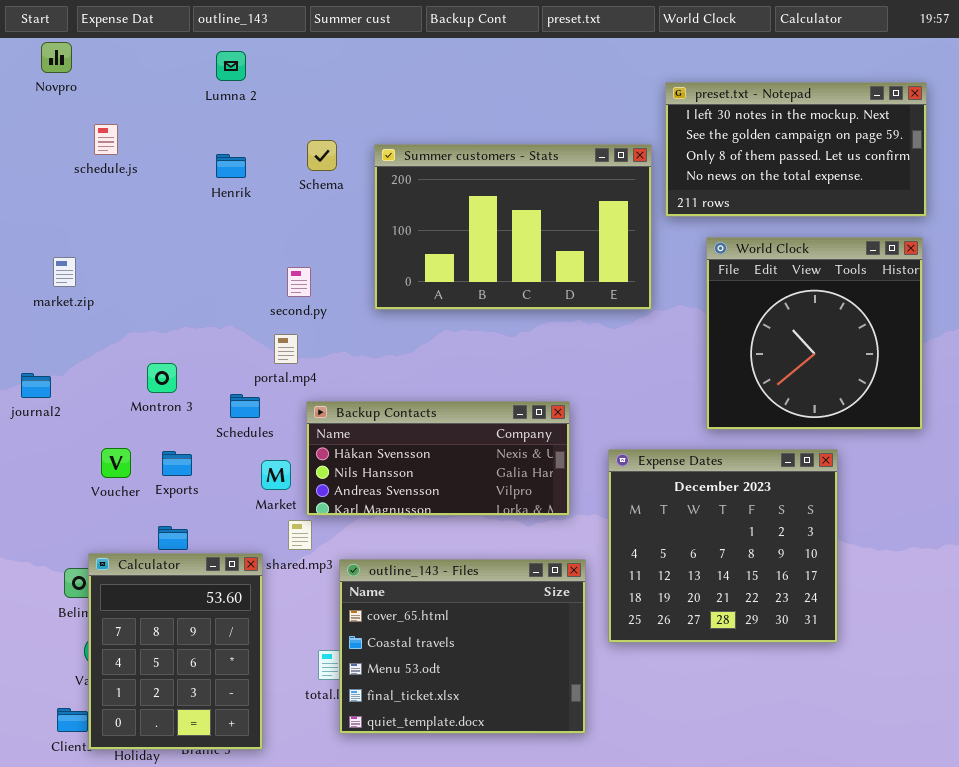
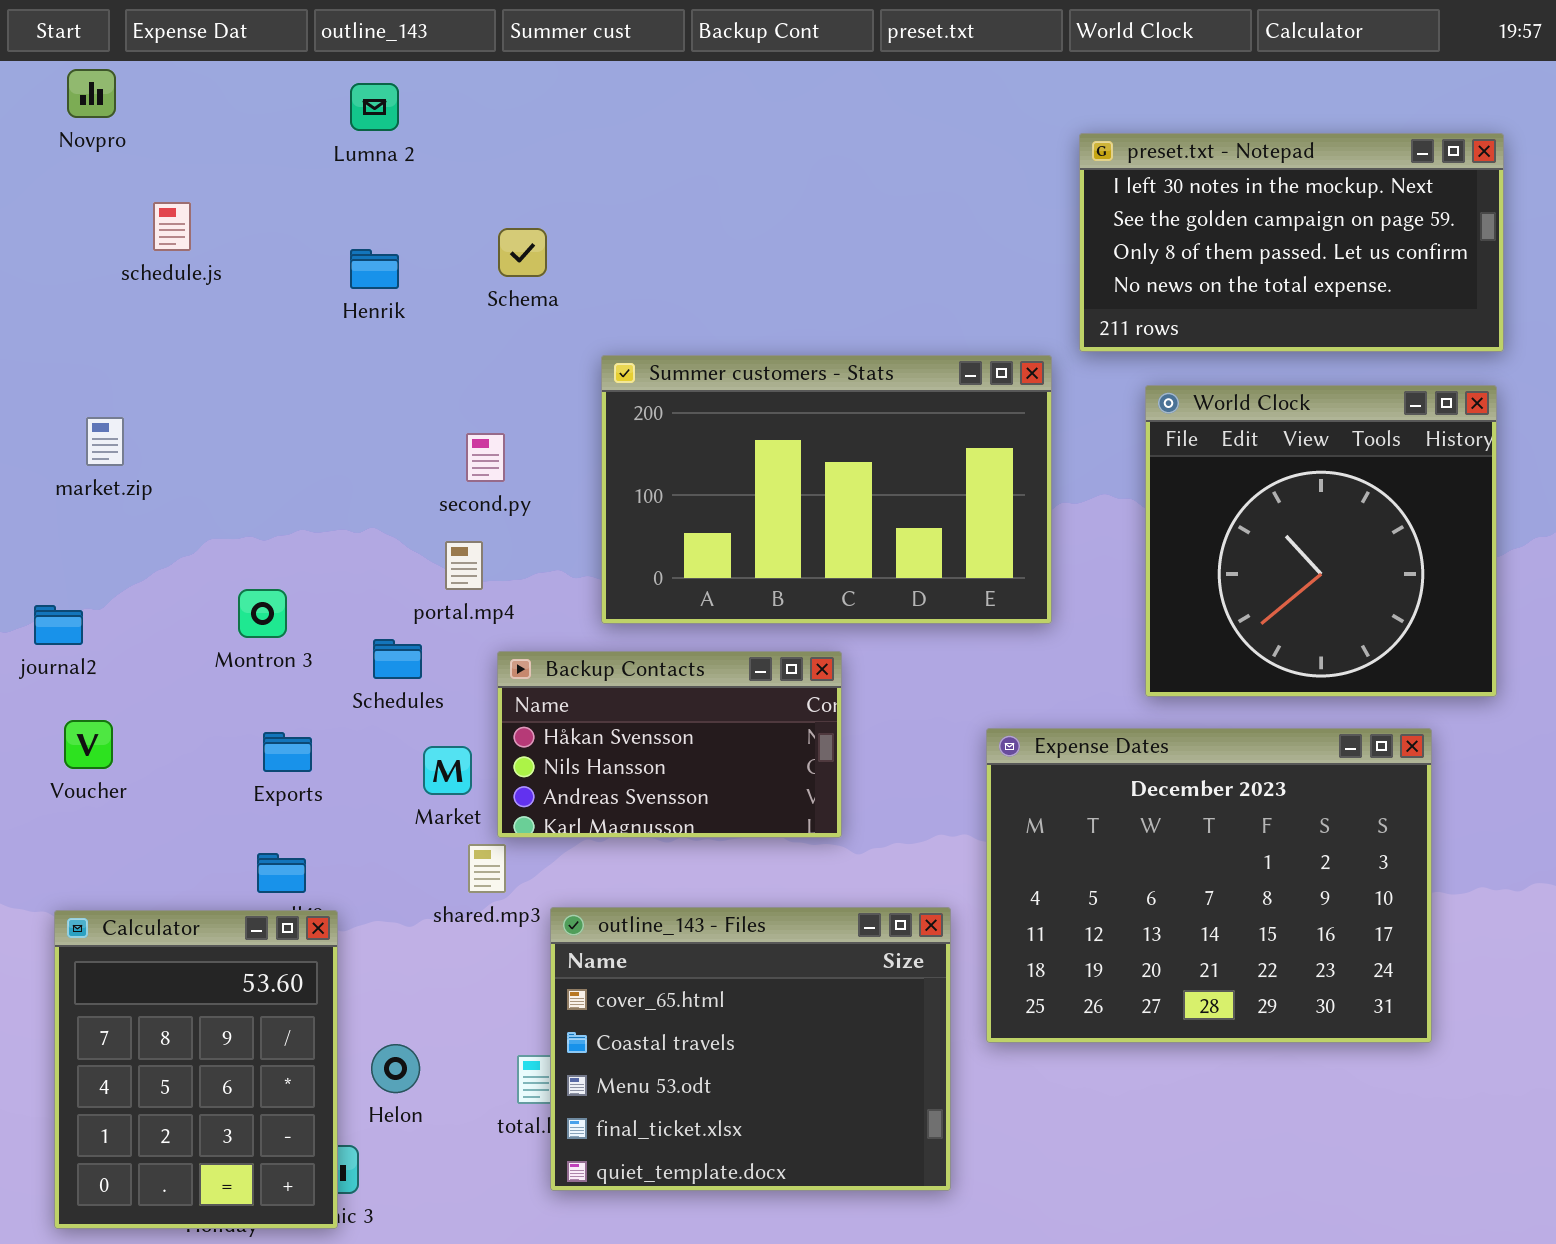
Summer customers - Stats: [374,144,652,310] -> [601,355,1052,624], moved
Backup Contacts: [306,401,570,516] -> [497,651,842,838], resized
Voucher: [101,448,131,478] -> [64,720,113,769], moved
Expense Dates: [608,449,838,643] -> [986,728,1432,1043], resized
Calculator: [88,553,263,750] -> [54,910,338,1229], moved

